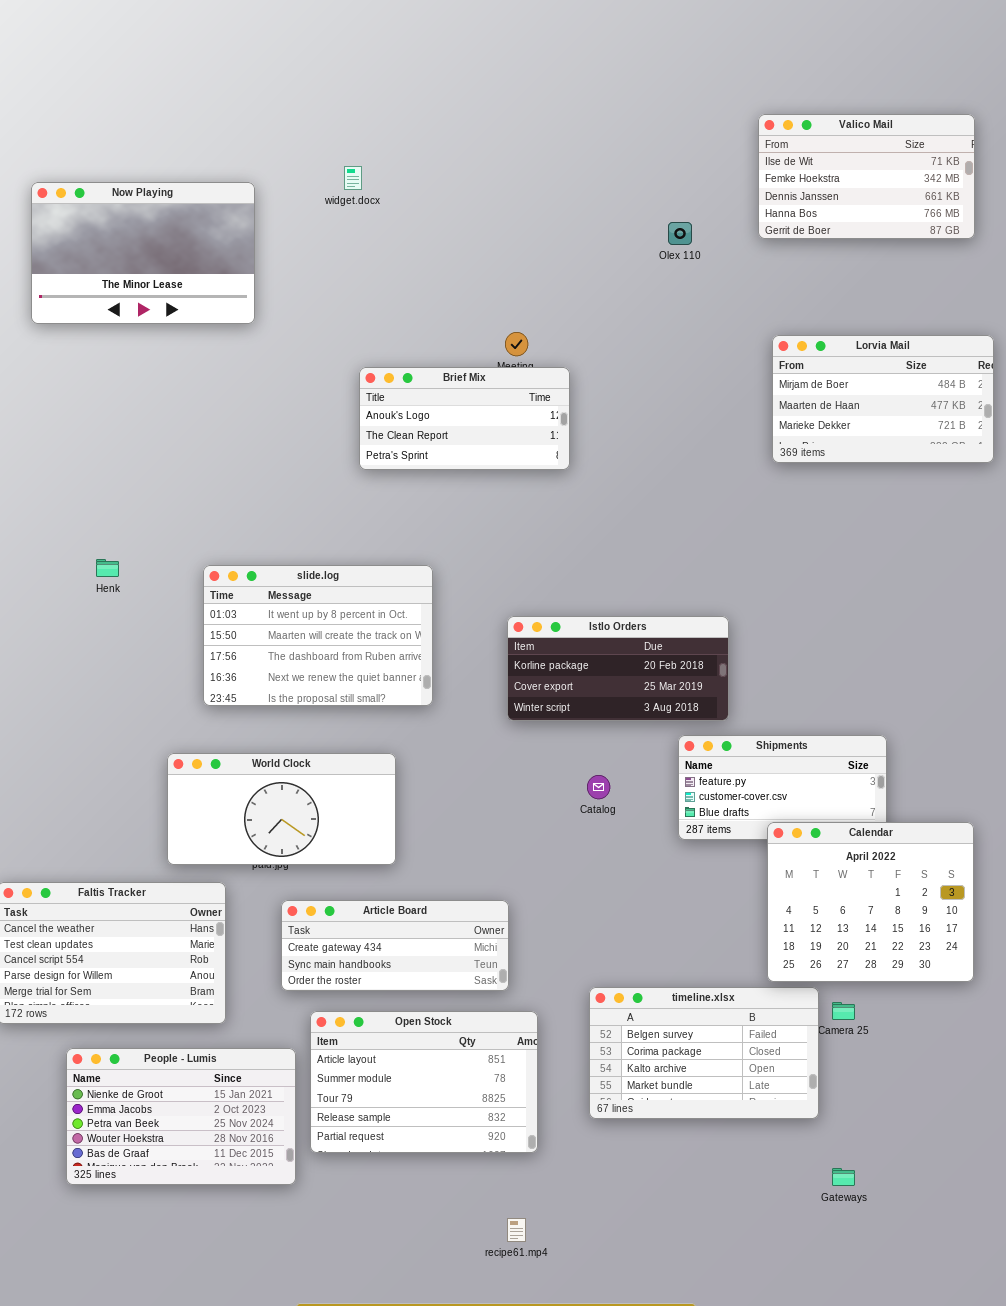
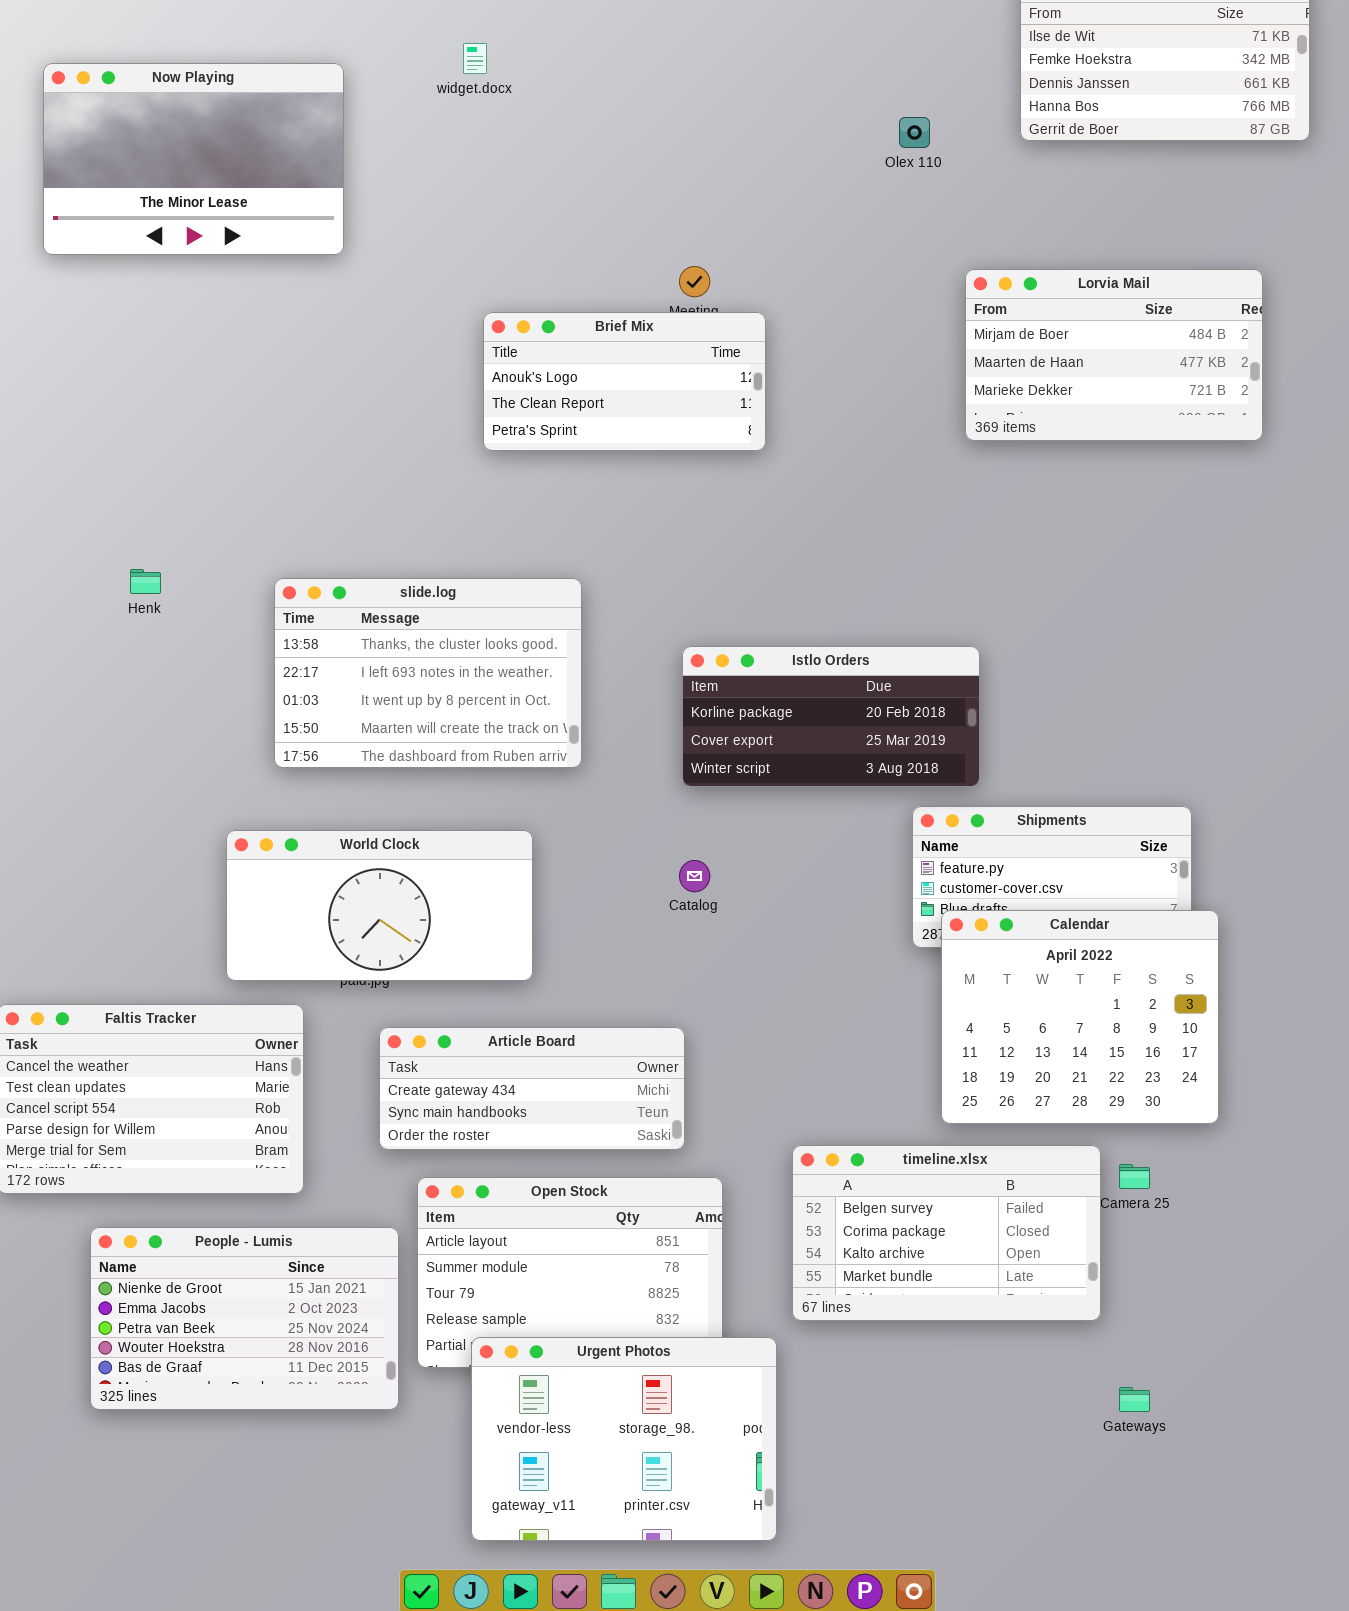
Lorvia Mail: [772,335,994,463] -> [965,269,1263,441], moved
slide.log: [203,565,433,706] -> [274,578,582,768], scrolled up 2 rows
Catalog: [587,775,610,799] -> [679,860,710,892], moved
Calendar: [767,822,974,982] -> [941,910,1219,1124], moved
Urgent Photos: none -> [471,1337,777,1541], opened

